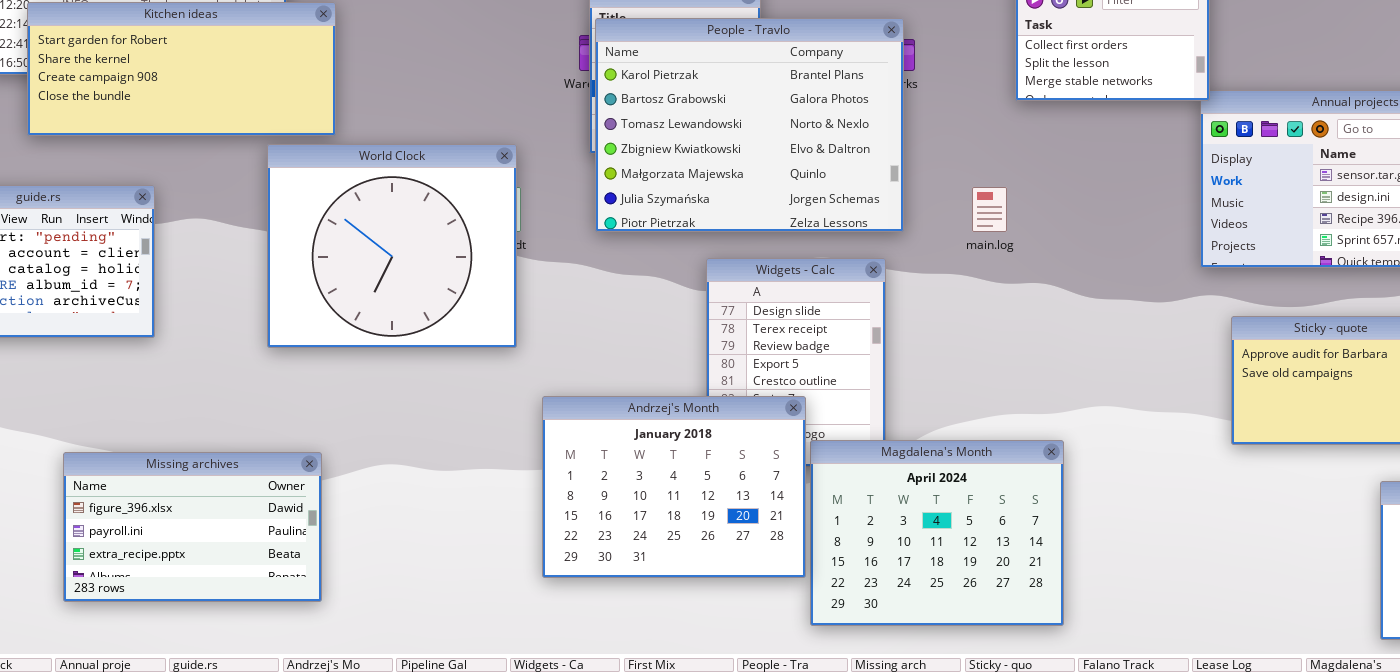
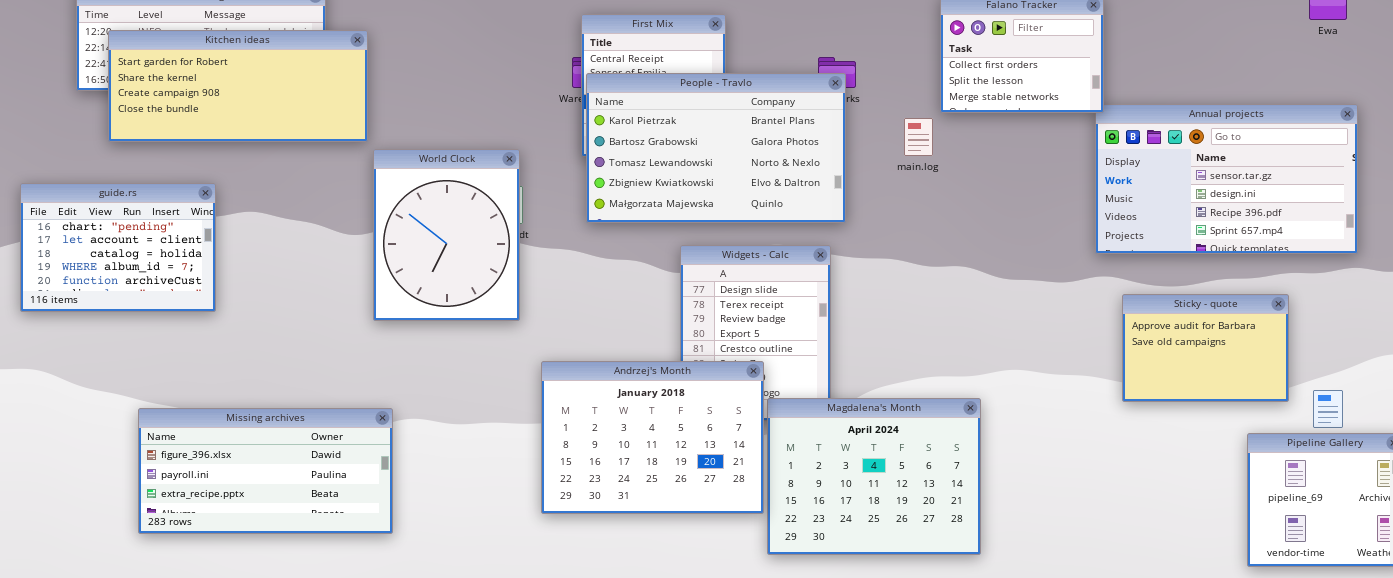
People - Travlo: [595,18,904,232] -> [586,73,846,223], resized
World Clock: [267,144,517,348] -> [373,149,520,321], resized
main.log: [972,187,1007,232] -> [904,118,933,156], moved
Missing archives: [63,452,322,602] -> [138,408,393,534], resized

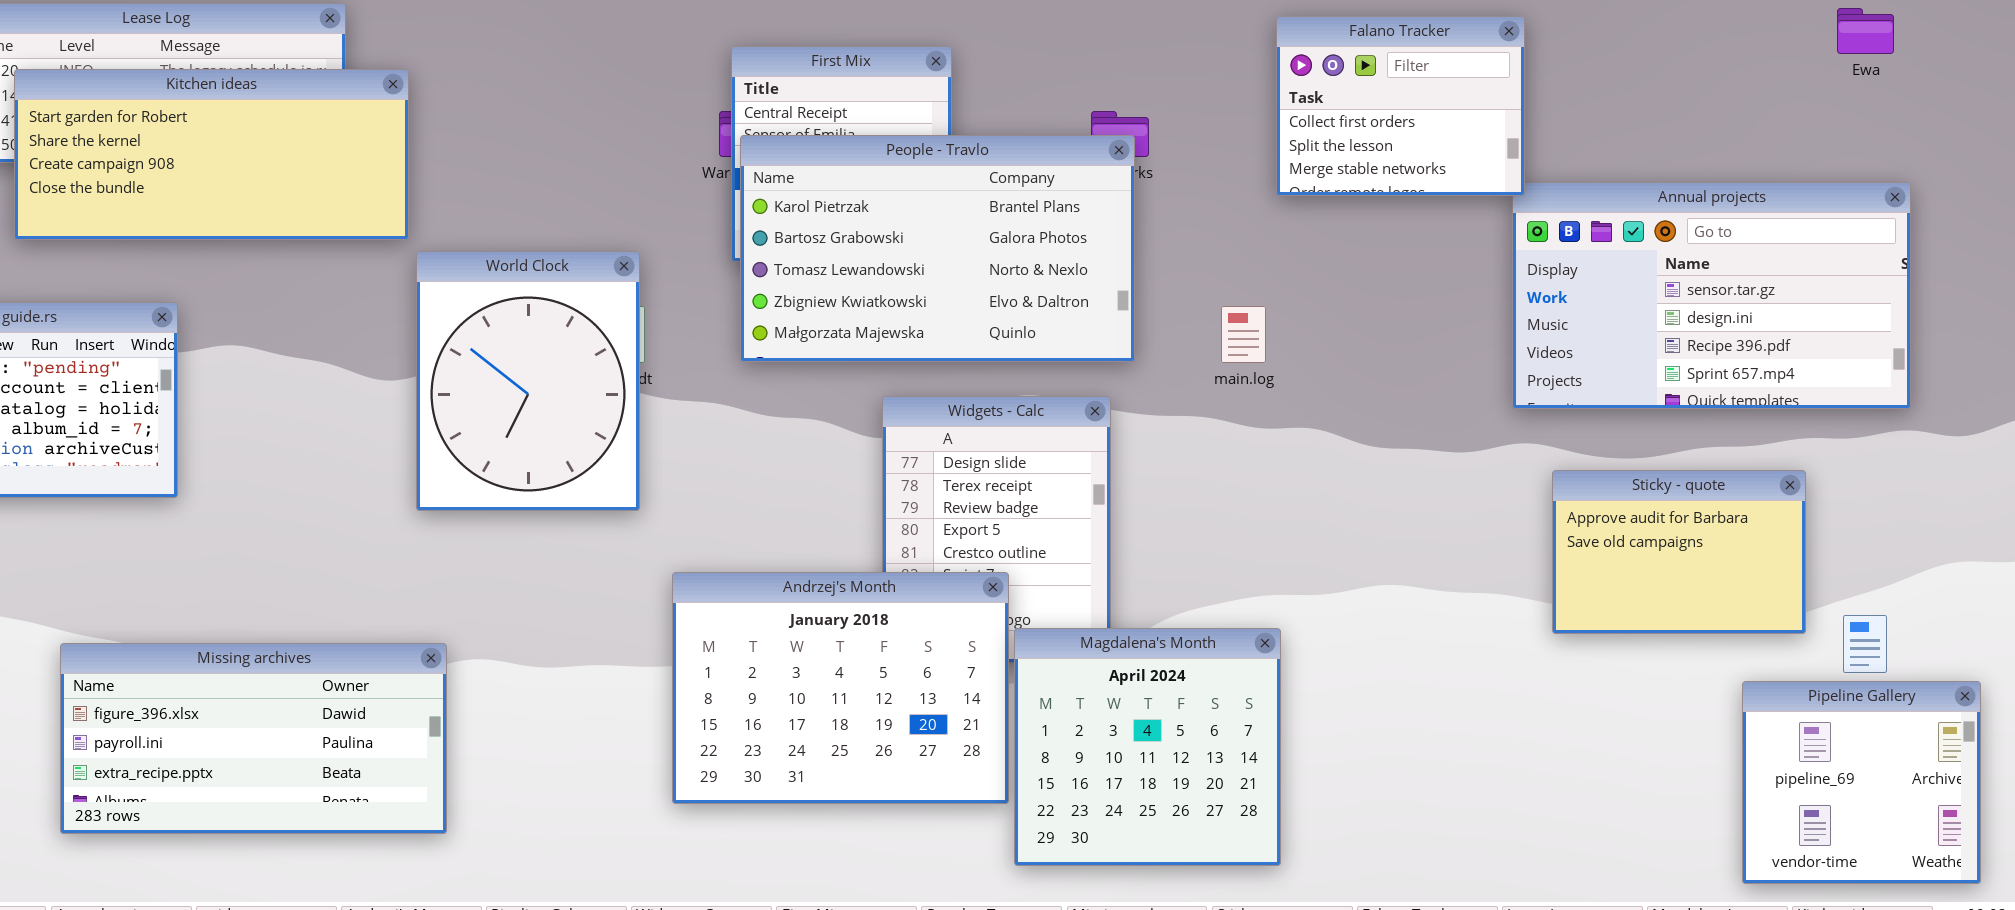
main.log: [904,118,933,156] -> [1221,306,1266,363], moved
Magdalena's Month: [767,398,981,555] -> [1014,628,1281,866], resized

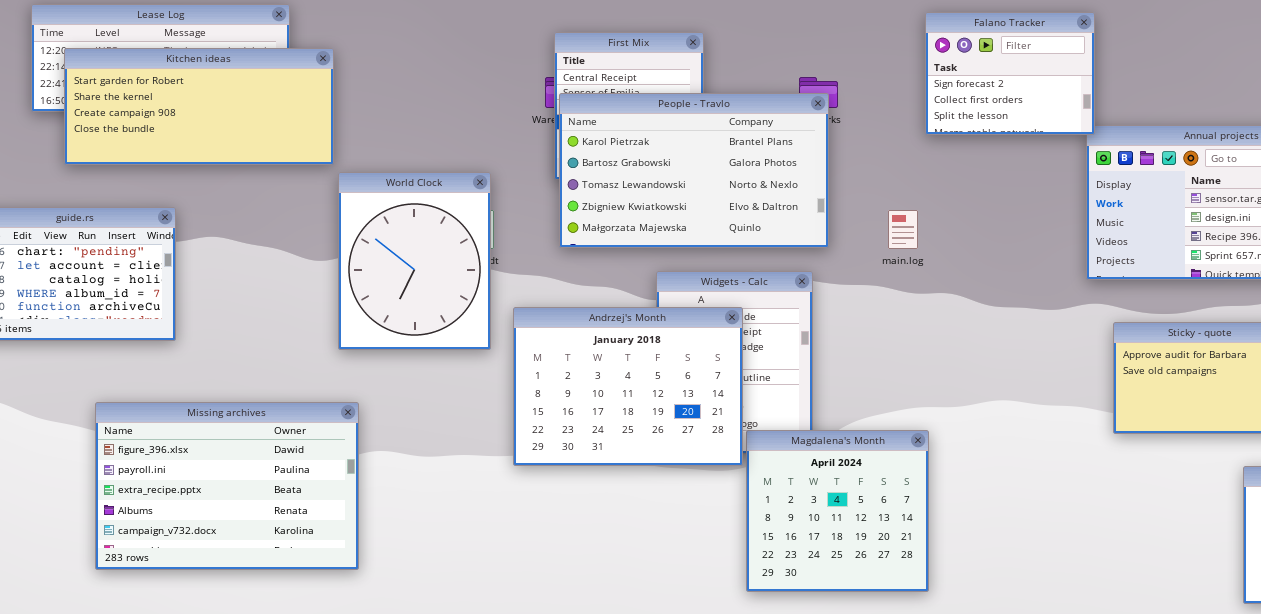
Falano Tracker: [1276,16,1525,196] -> [925,12,1095,135], scrolled up 1 row
Andrzej's Month: [672,572,1009,804] -> [513,307,743,466], moved
Missing archives: [60,643,447,834] -> [95,402,359,570], resized

